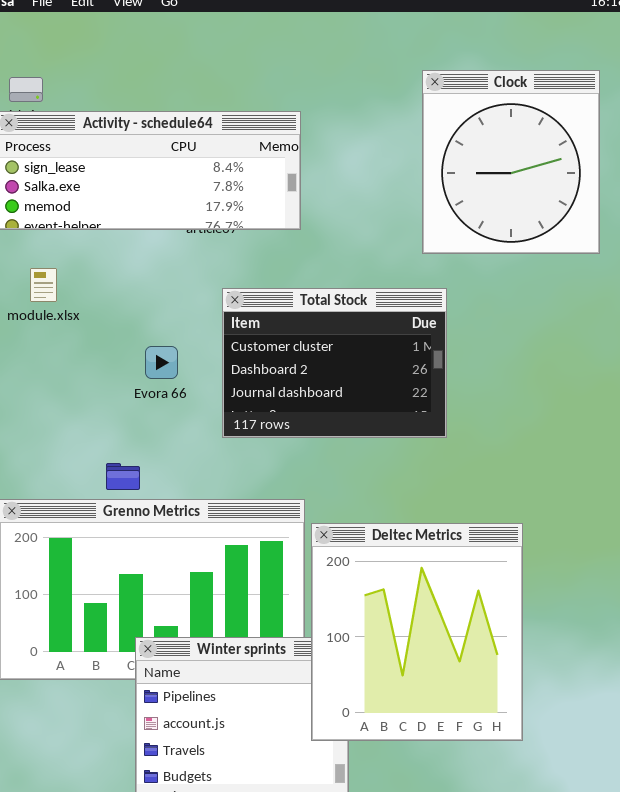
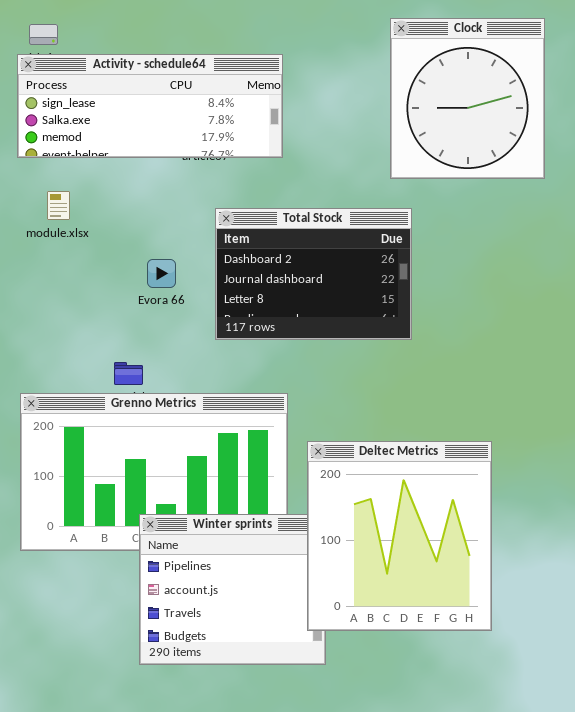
Total Stock: [222,288,447,438] -> [215,208,412,340], scrolled down 1 row
Deltec Metrics: [311,523,523,741] -> [307,441,492,631], moved

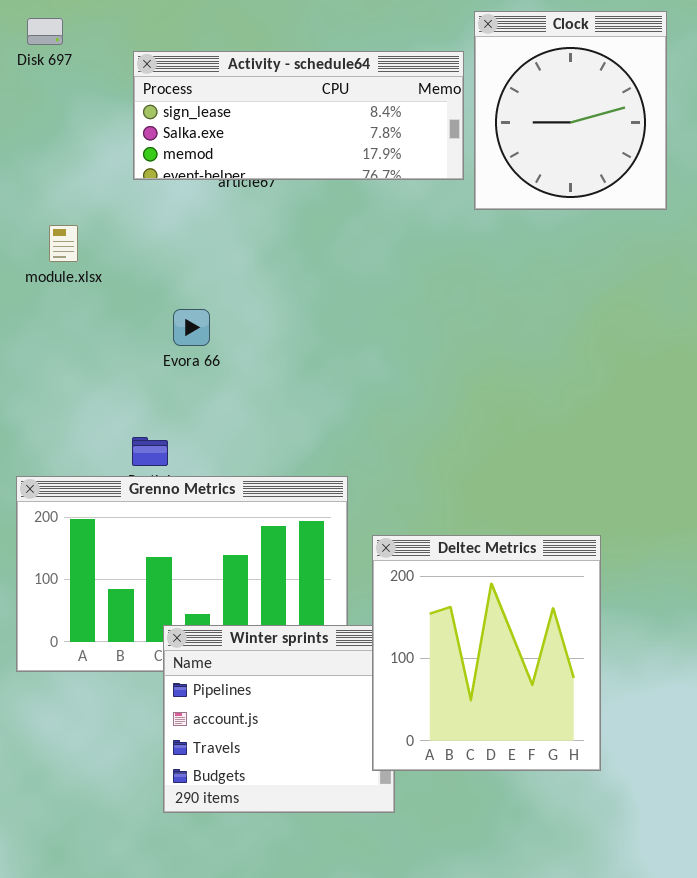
Activity - schedule64: [17,54,283,158] -> [133,51,464,180], moved
Total Stock: [215,208,412,340] -> none, closed

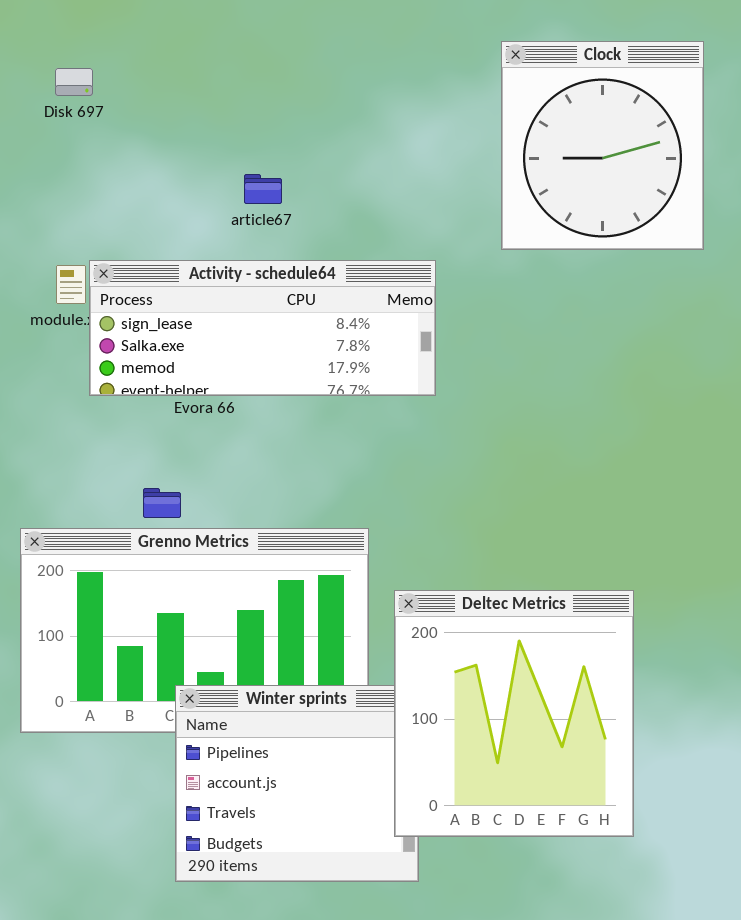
Disk 697: [27,18,63,45] -> [55,68,93,96], moved
Activity - schedule64: [133,51,464,180] -> [89,260,436,396], moved

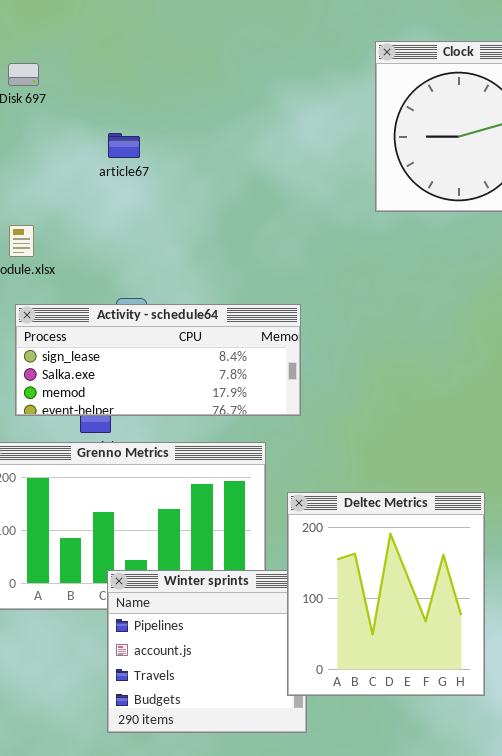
article67: [244,174,282,204] -> [108,133,140,158], moved
Activity - schedule64: [89,260,436,396] -> [15,304,301,416], moved

